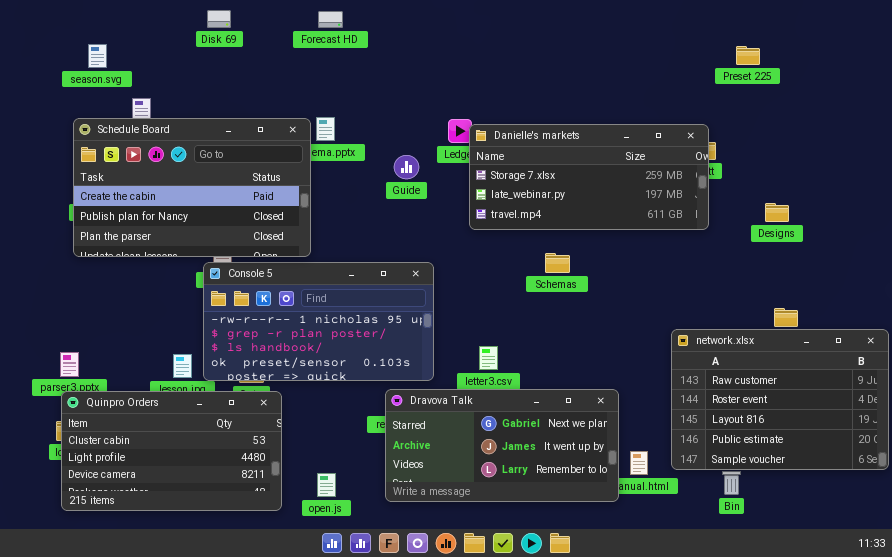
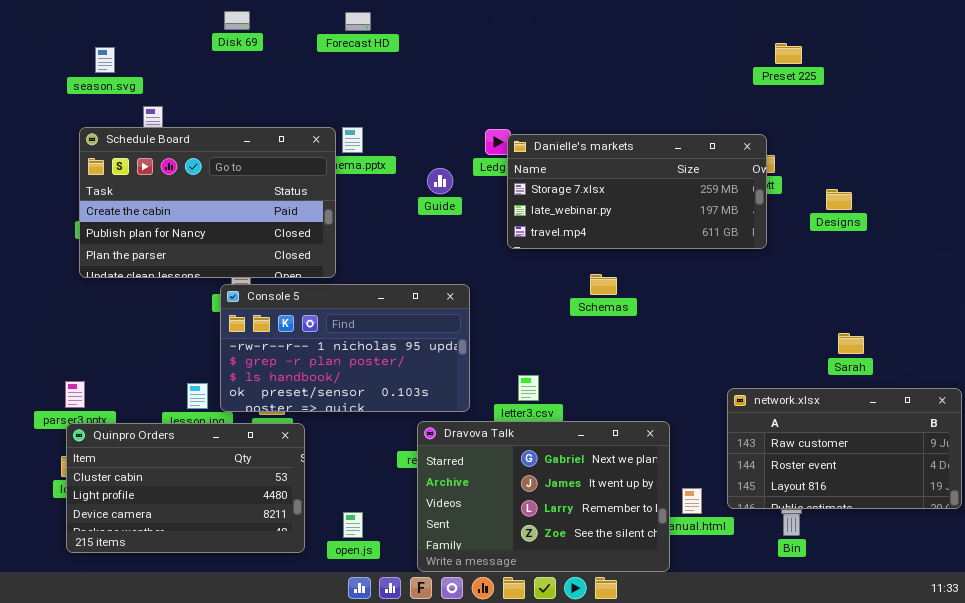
Preset 225: [736,46,760,65] -> [775,43,802,64], moved
Designs: [765,203,789,222] -> [826,189,852,210], moved
network.xlsx: [671,329,889,470] -> [727,388,962,509], resized
Dravova Talk: [385,389,619,502] -> [417,421,670,572], resized

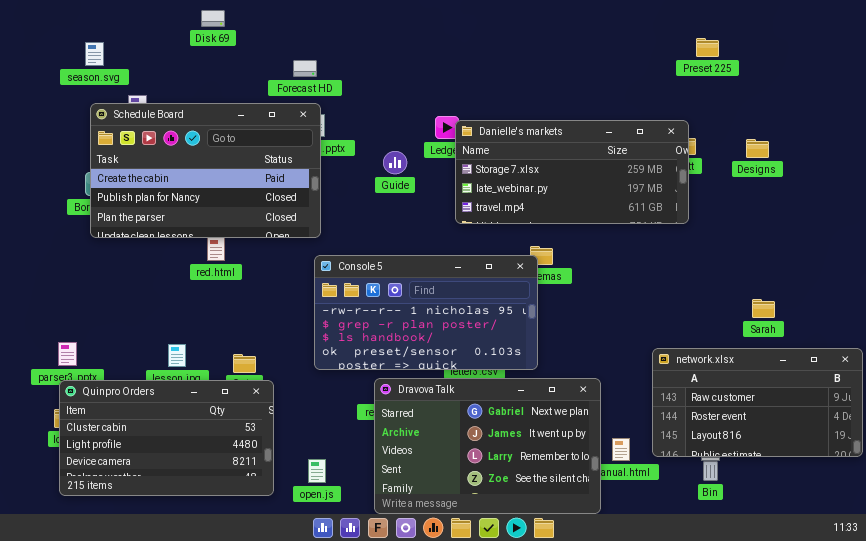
Forecast HD: [345,12,371,31] -> [293,60,317,77], moved
Schedule Board: [79,127,336,278] -> [90,103,321,238], moved
Designs: [826,189,852,210] -> [746,139,769,158], moved
Console 5: [220,284,470,412] -> [314,255,538,370], moved

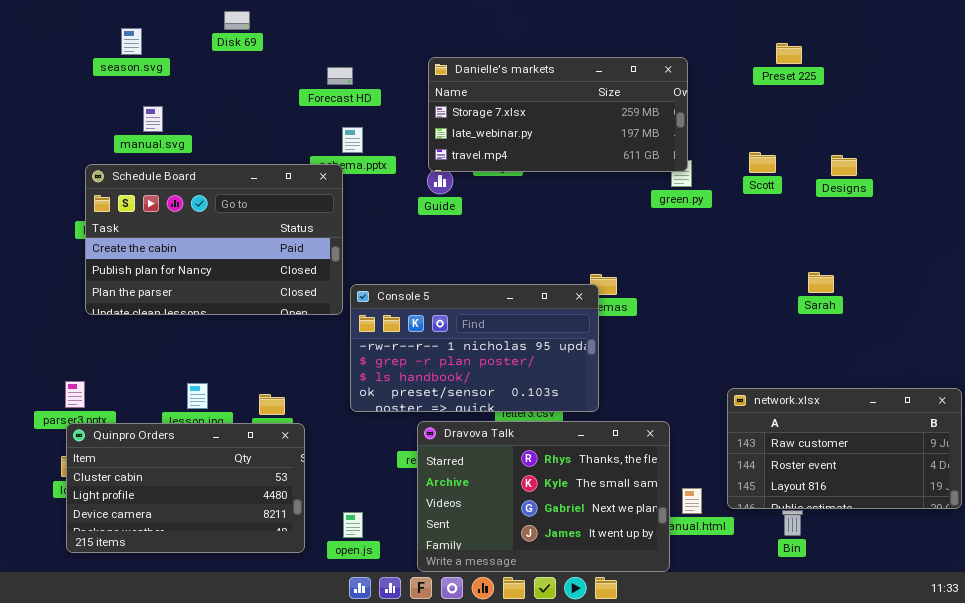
season.svg: [85,42,104,66] -> [121,28,142,55], moved
Schedule Board: [90,103,321,238] -> [85,164,343,315], moved
Danielle's markets: [455,120,689,224] -> [428,57,688,172], moved
Sarah: [752,299,775,318] -> [808,272,834,293], moved
Dravova Talk: [374,378,601,514] -> [417,421,670,572], scrolled up 2 rows

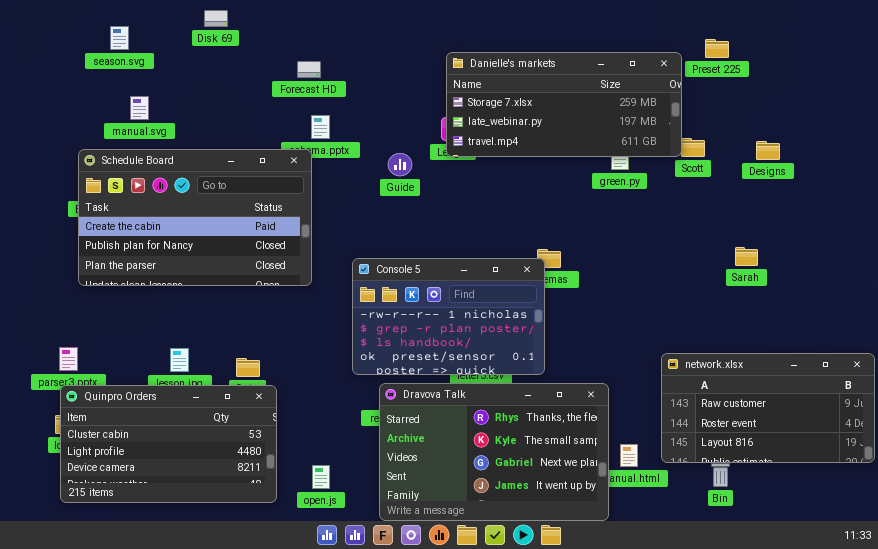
Danielle's markets: [428,57,688,172] -> [446,52,682,157], moved
Console 5: [350,284,599,412] -> [352,258,545,375], resized

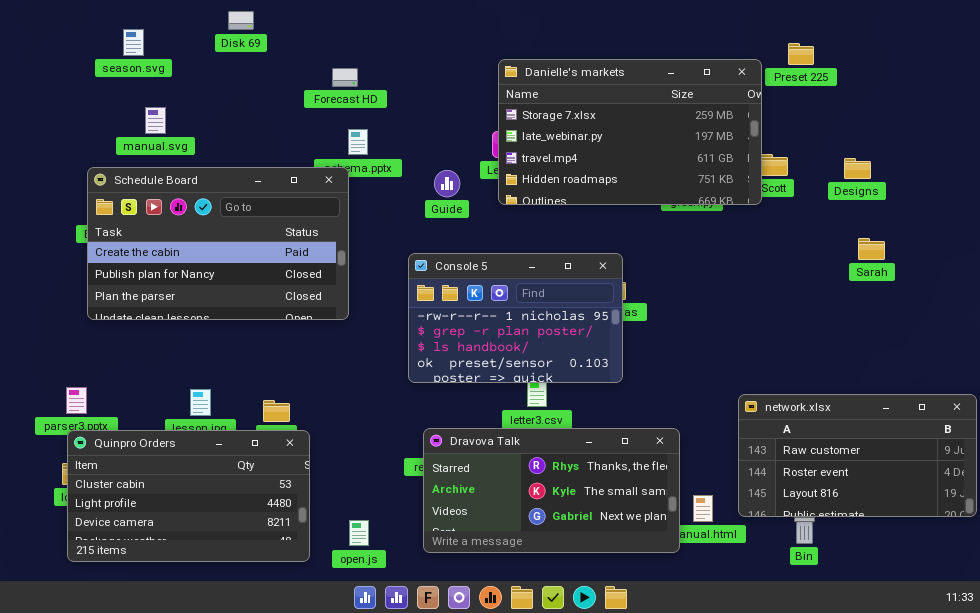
Danielle's markets: [446,52,682,157] -> [498,59,762,205], resized
Sarah: [735,247,758,266] -> [858,238,885,260], moved
Console 5: [352,258,545,375] -> [408,253,623,383], moved
Dravova Talk: [379,383,609,521] -> [423,428,680,553], resized

